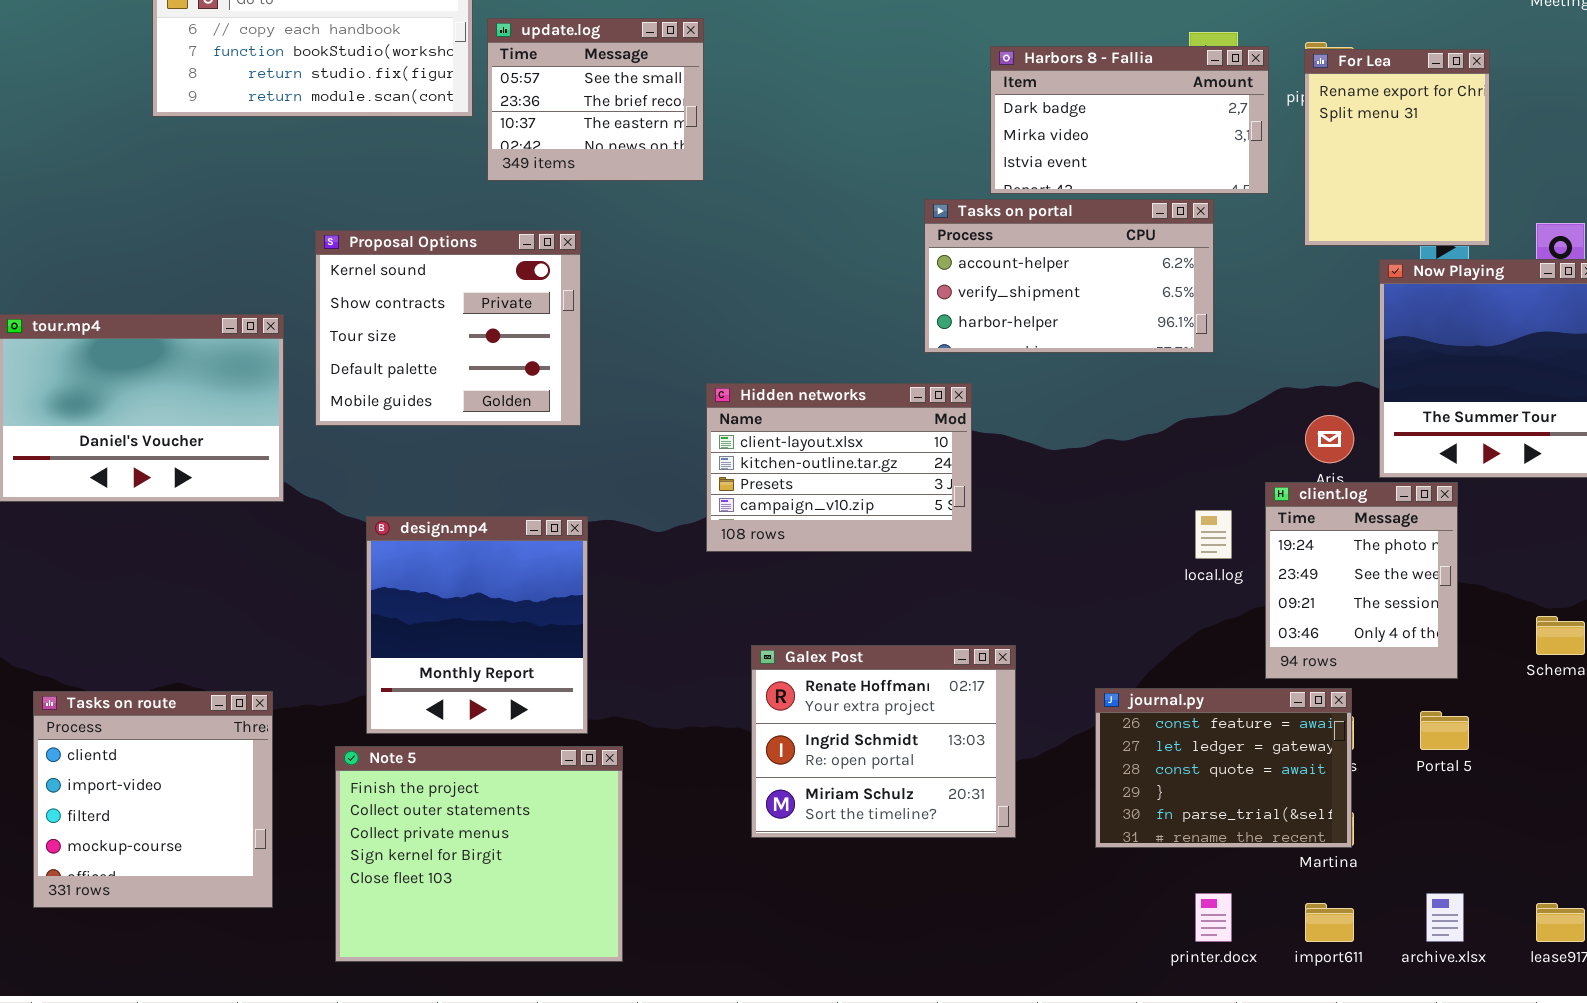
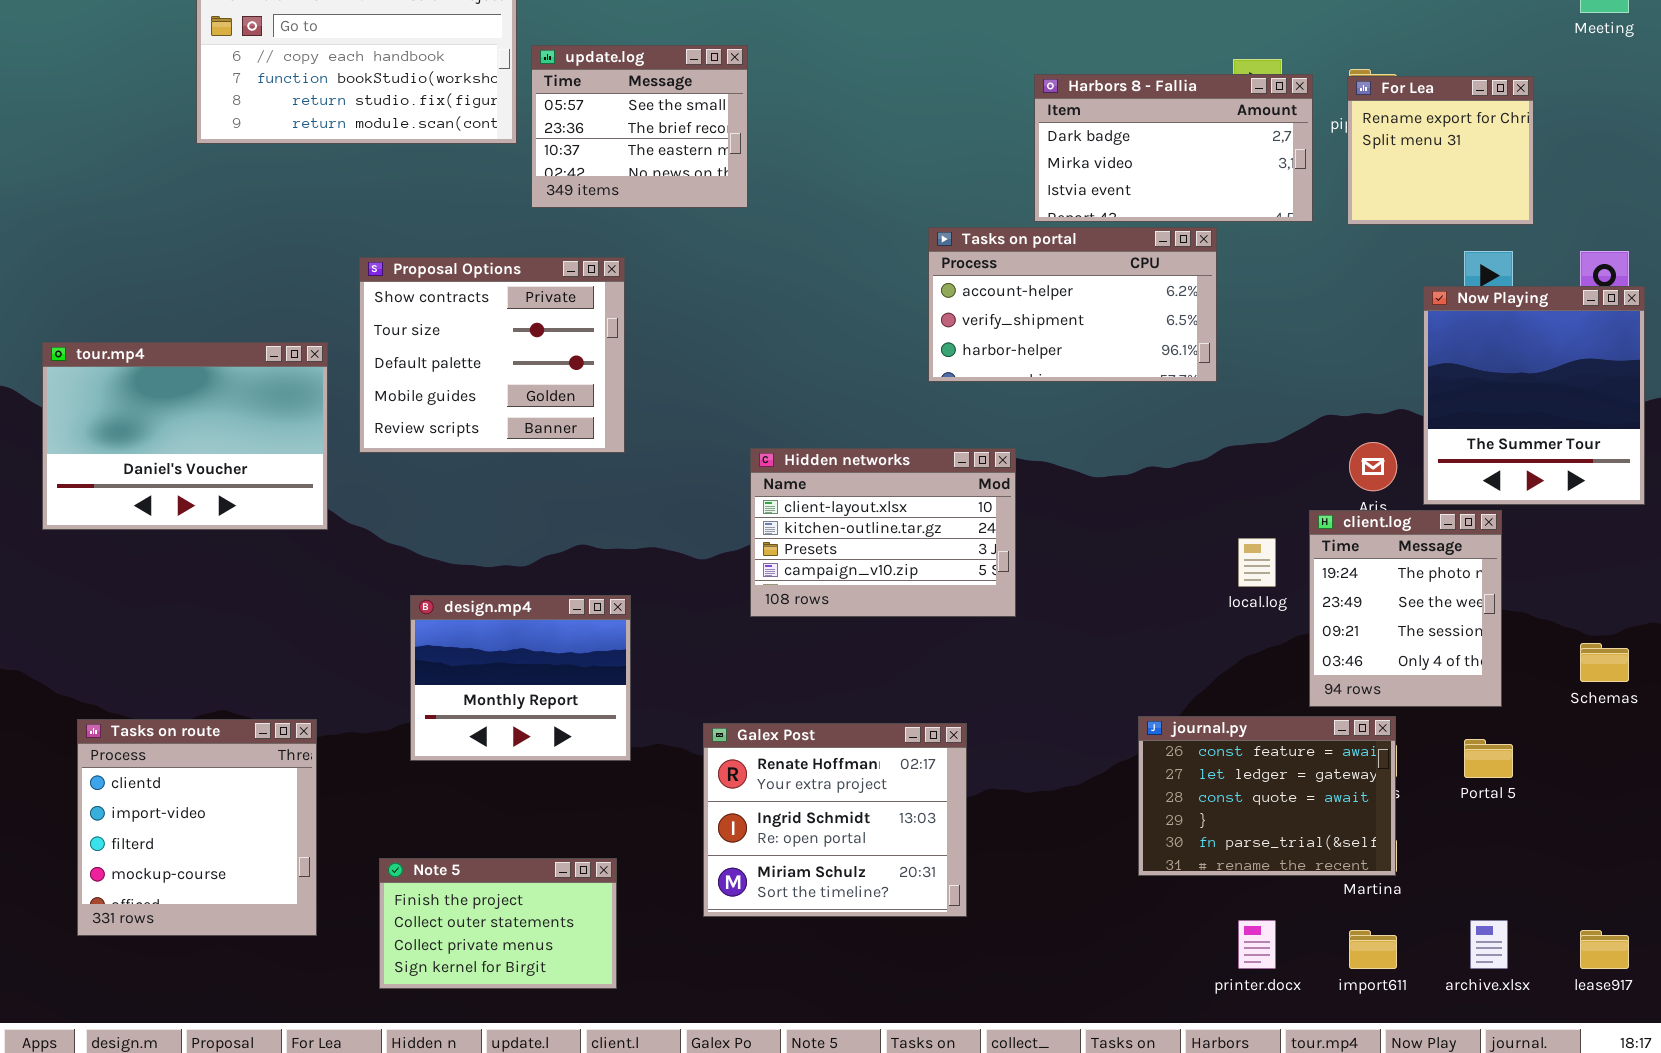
For Lea: [1304,49,1490,246] -> [1347,76,1534,225], resized
Tasks on portal: [924,199,1214,353] -> [928,227,1217,382], moved
Proposal Options: [315,230,581,426] -> [359,257,625,453], scrolled down 1 row
Hidden networks: [706,383,972,552] -> [750,448,1016,617], moved
design.mp4: [366,516,588,734] -> [410,595,631,761], resized
Galex Post: [751,645,1016,838] -> [703,723,967,917], moved
Note 5: [335,746,623,962] -> [379,858,617,989], resized

